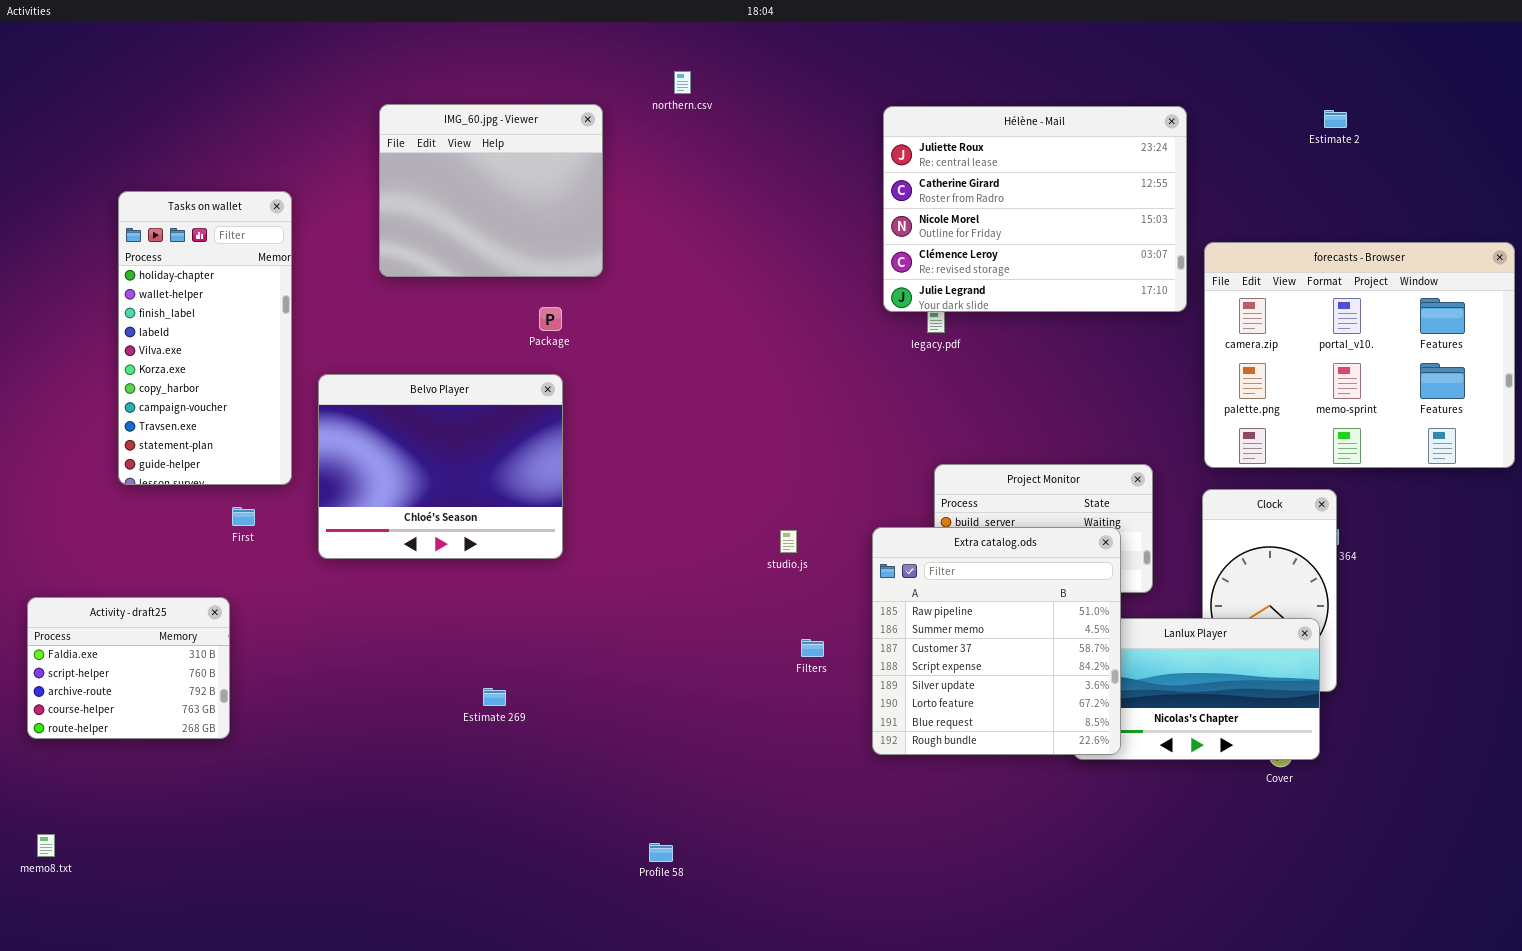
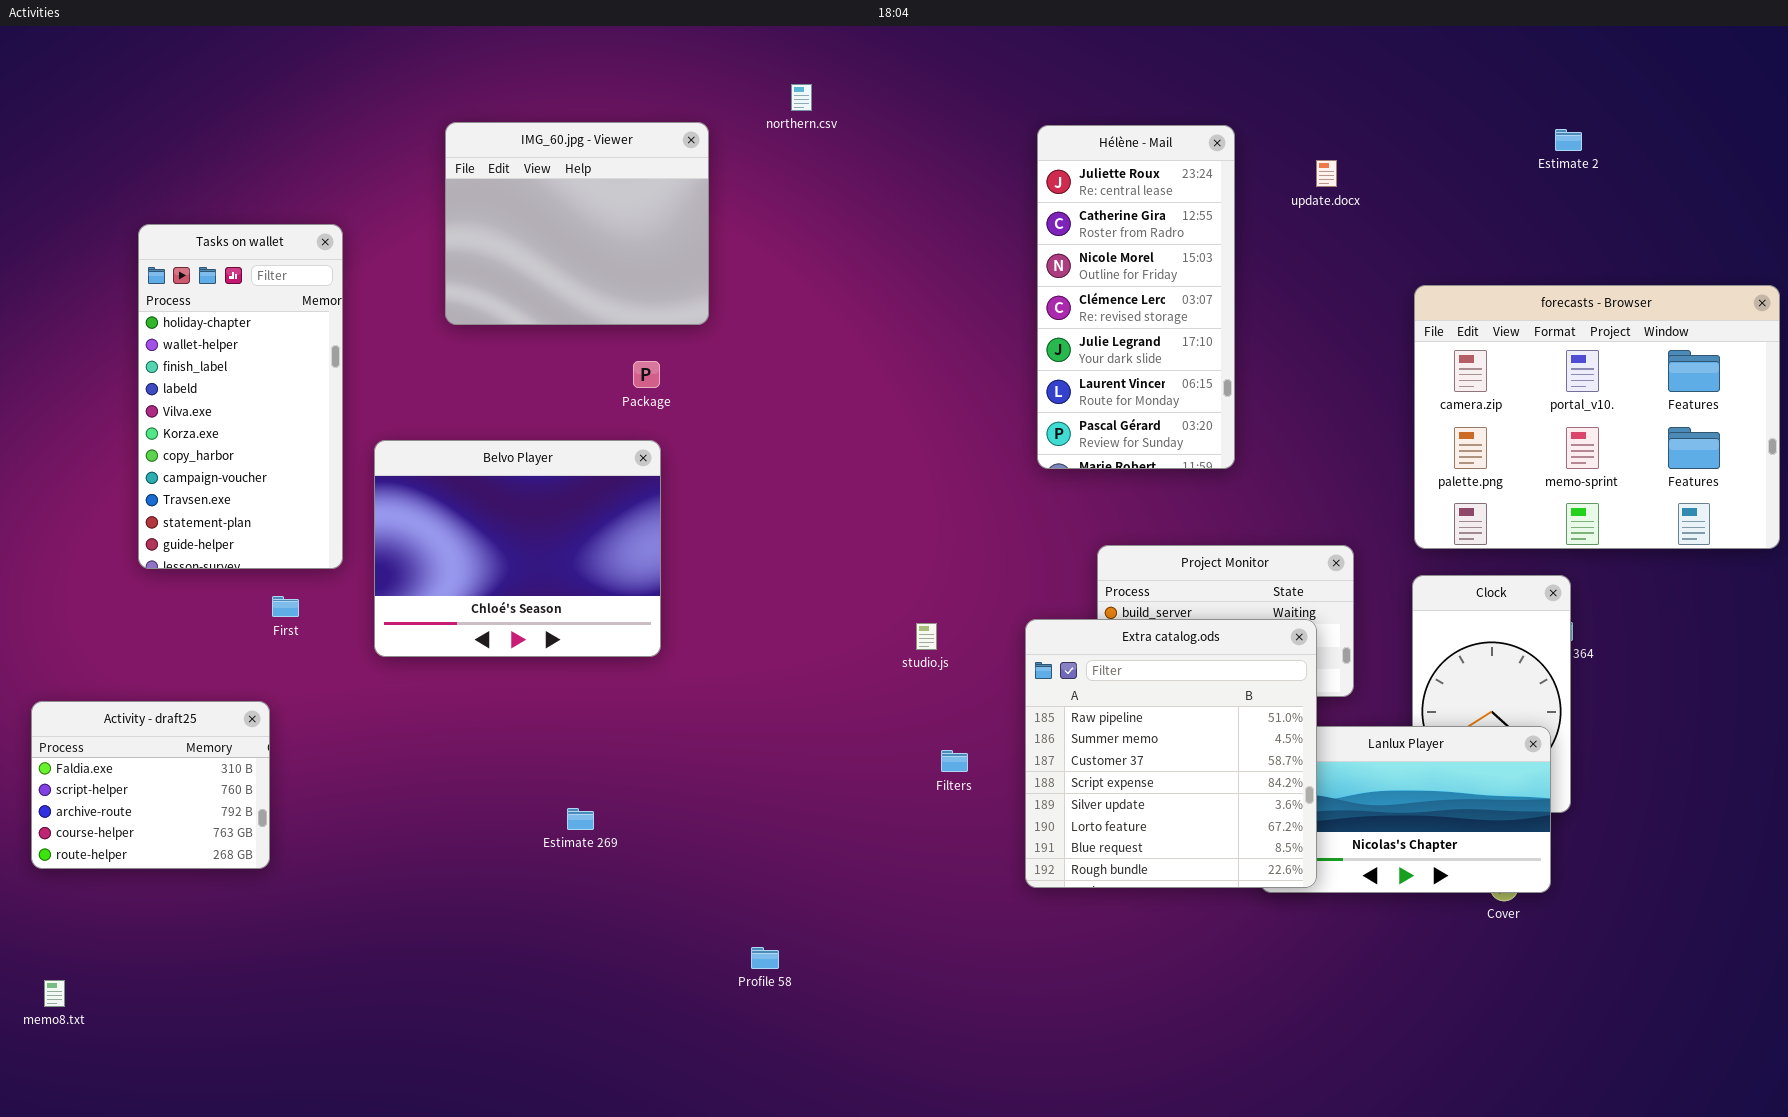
Hélène - Mail: [883,106,1187,312] -> [1037,125,1235,469], resized
Profile 58: [649,843,673,862] -> [751,947,779,969], moved

